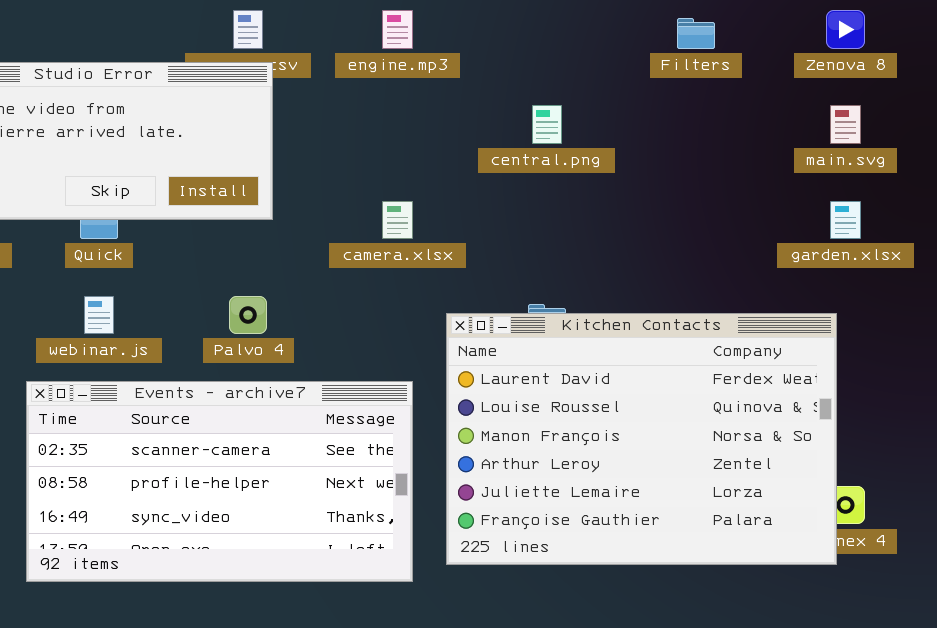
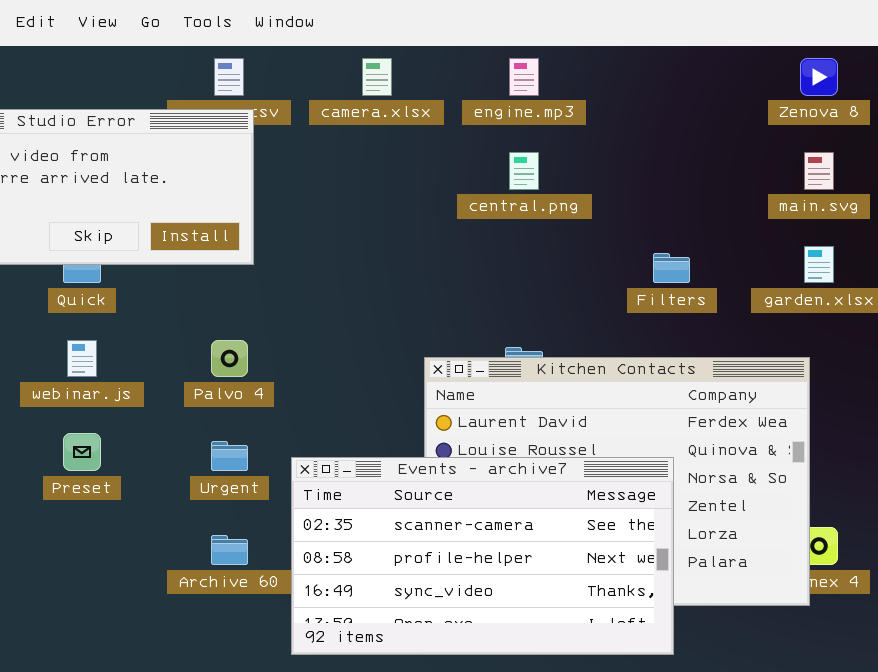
engine.mp3: [382,10,413,49] -> [509,58,539,96], moved
Filters: [677,18,715,49] -> [653,253,690,283], moved
camera.xlsx: [382,201,413,239] -> [362,58,392,96], moved
Events - archive7: [26,381,413,582] -> [291,457,674,655], moved

